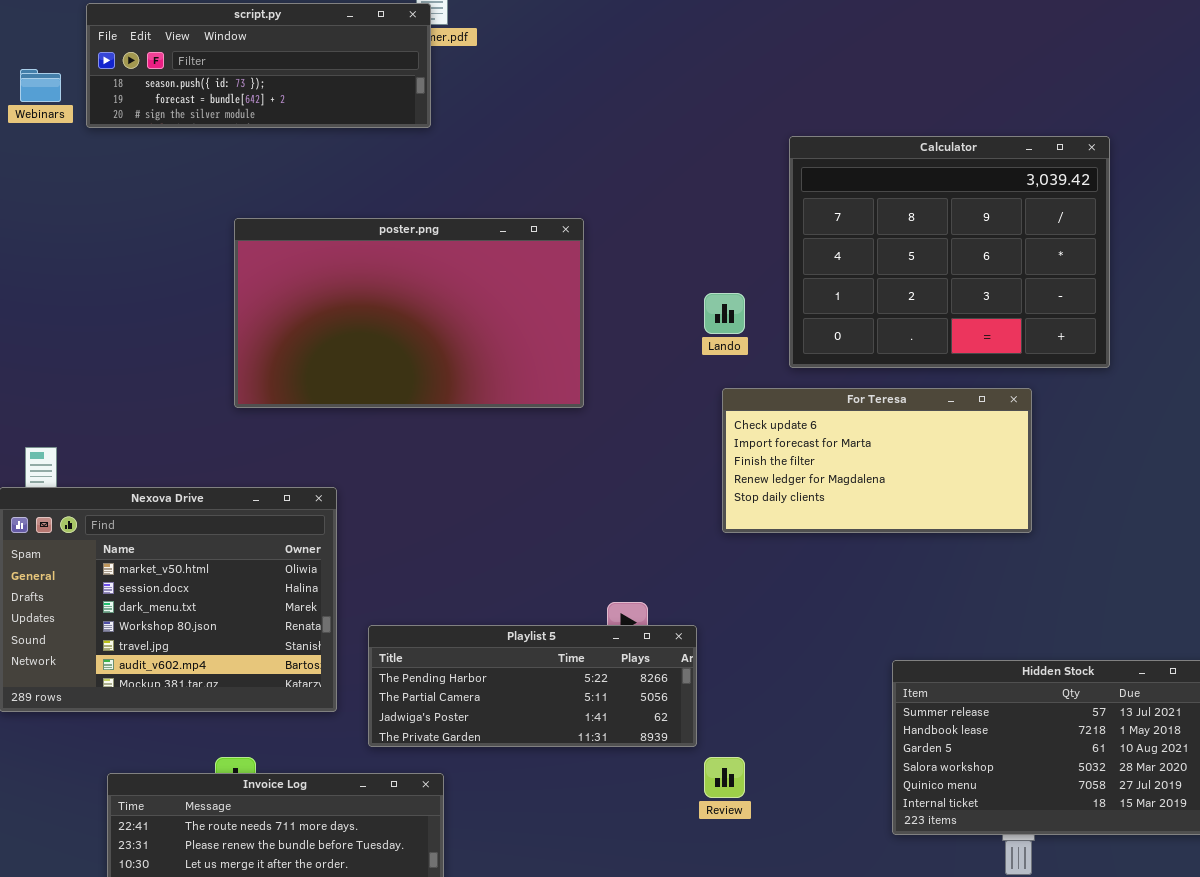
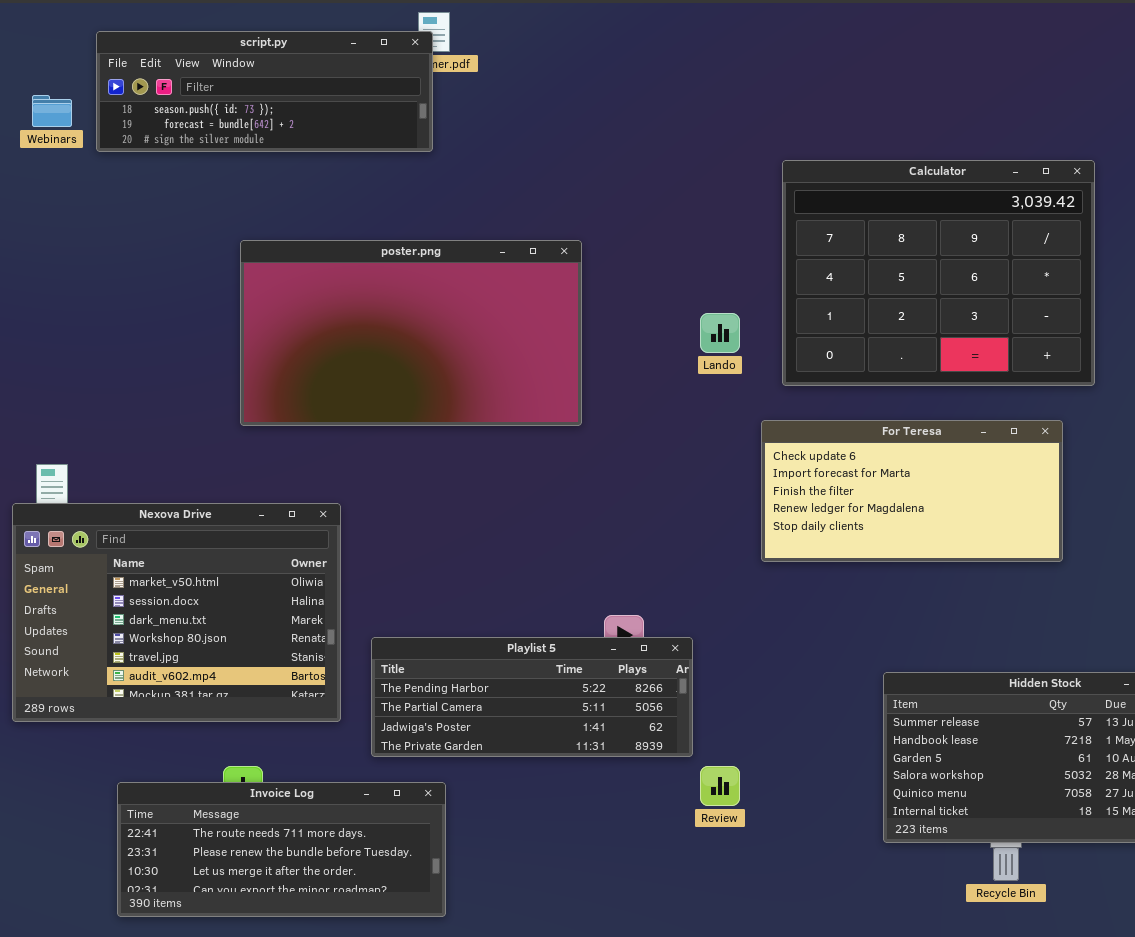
For Teresa: [722,388,1032,533] -> [761,420,1063,562], moved

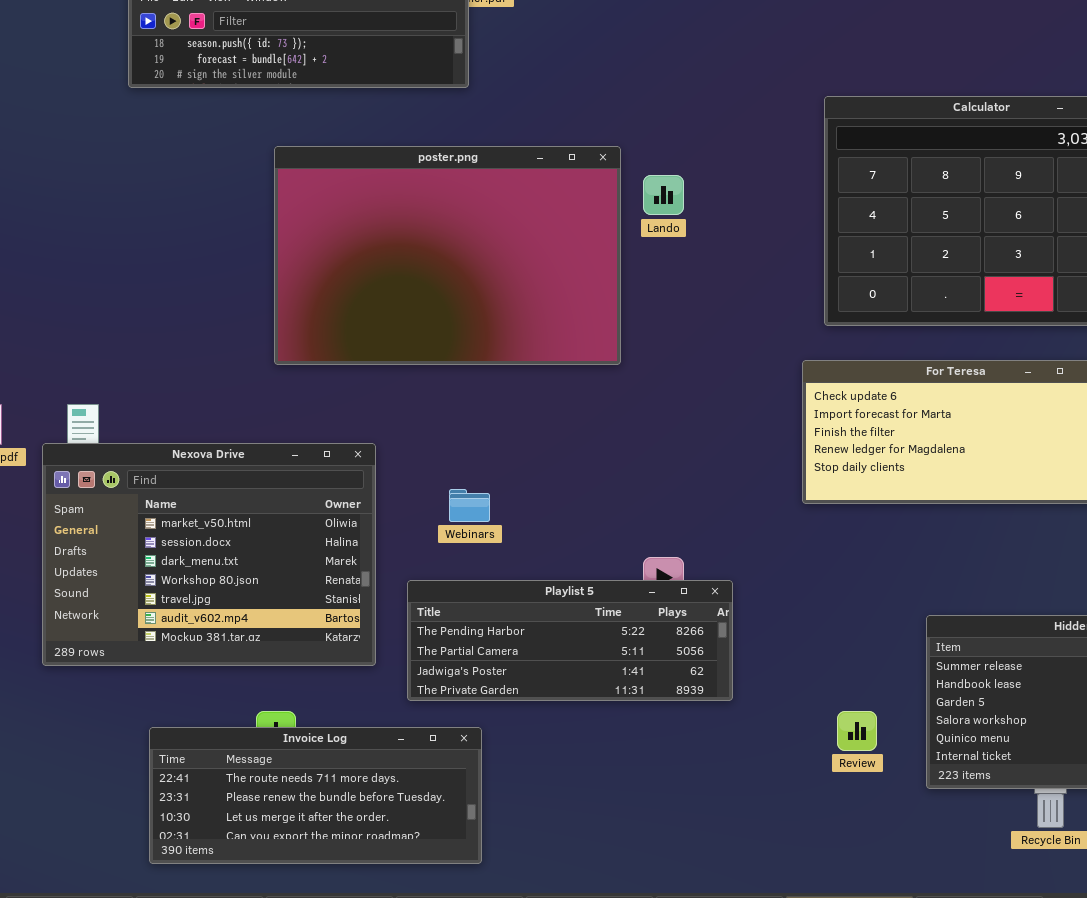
Webinars: [32,95,72,127] -> [449,489,490,522], moved
poster.png: [240,240,582,426] -> [274,146,621,365], resized
Lando: [700,313,740,353] -> [643,175,684,215], moved
Review: [700,766,740,806] -> [837,711,877,751], moved

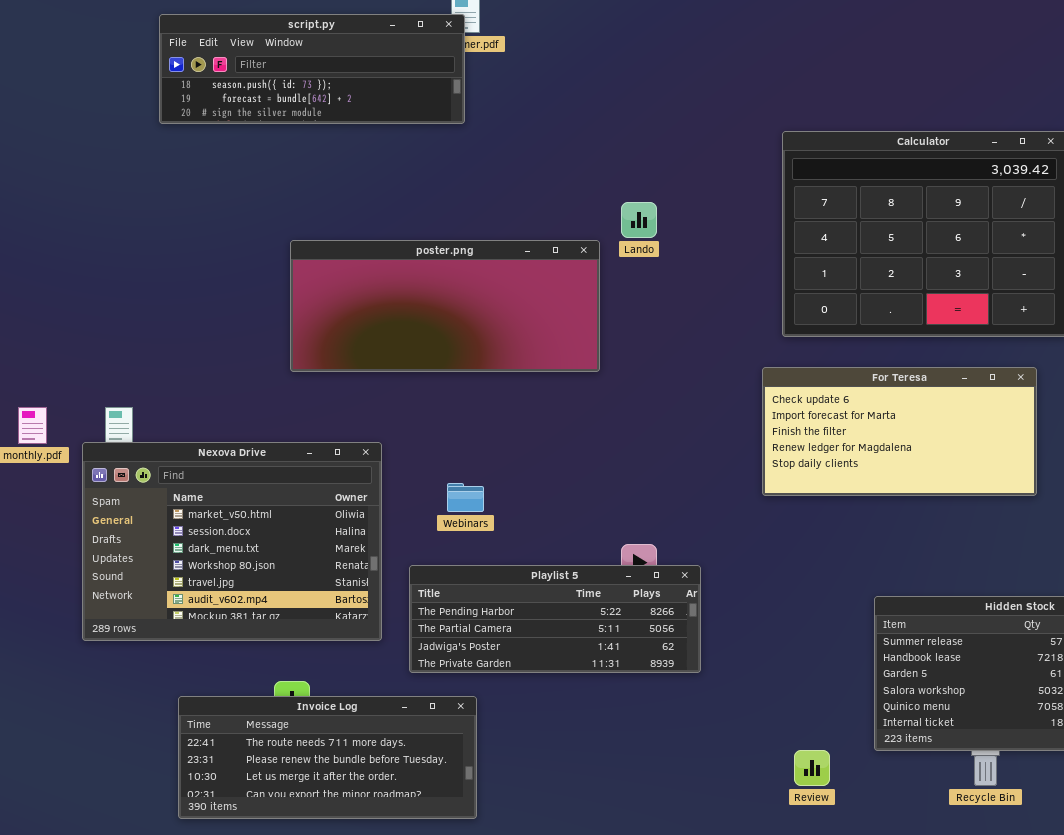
poster.png: [274,146,621,365] -> [290,240,600,372], resized
Review: [837,711,877,751] -> [794,750,830,786], moved

